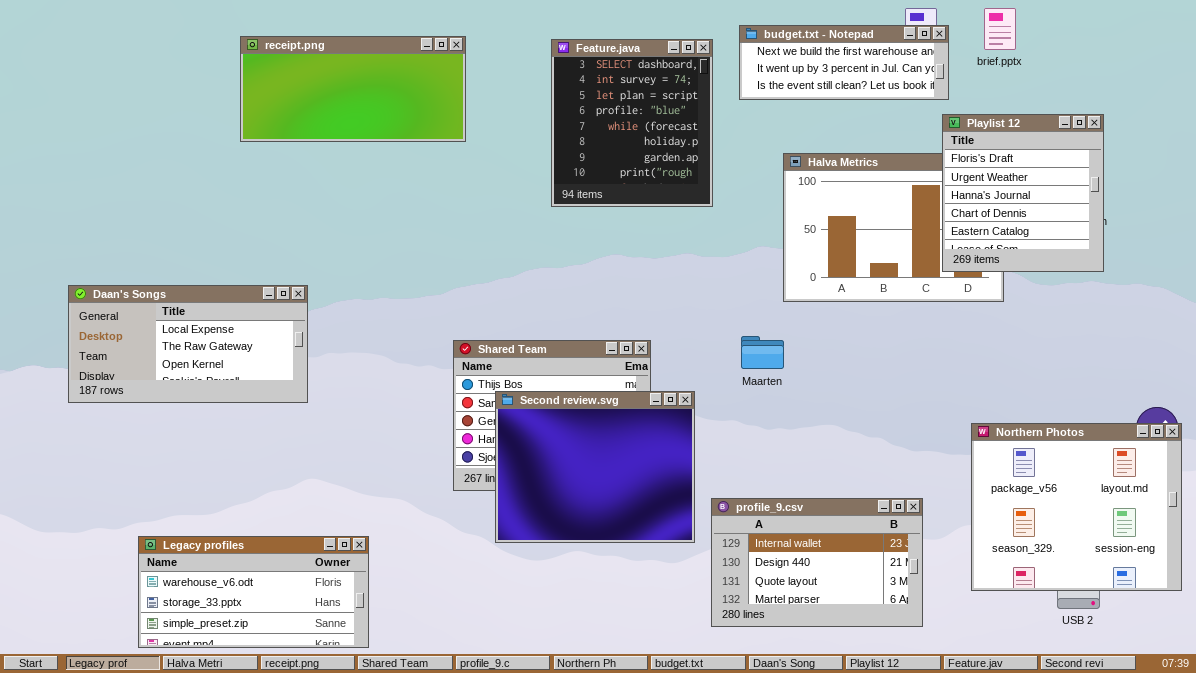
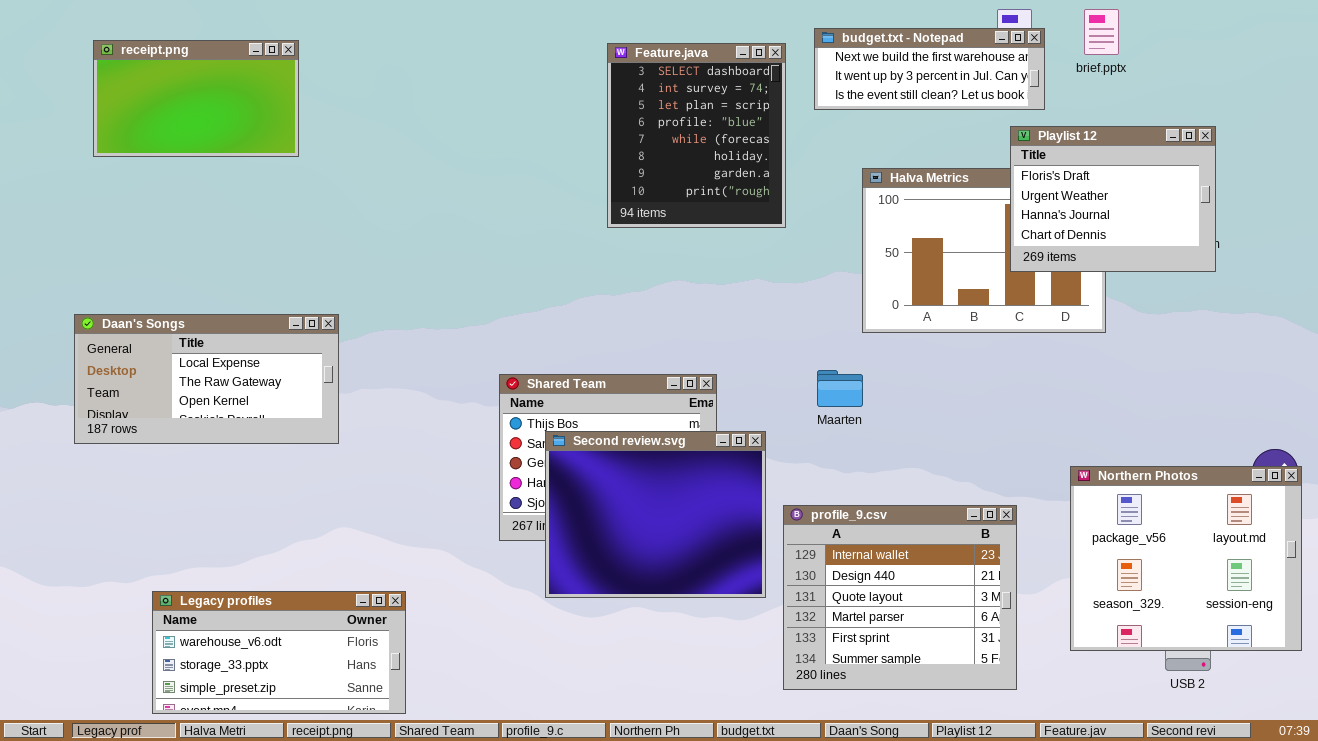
receipt.png: [240,36,466,142] -> [93,40,299,157], moved, resized
Playlist 12: [942,114,1104,272] -> [1010,126,1216,272], resized
profile_9.csv: [711,498,923,627] -> [783,505,1017,690], resized

